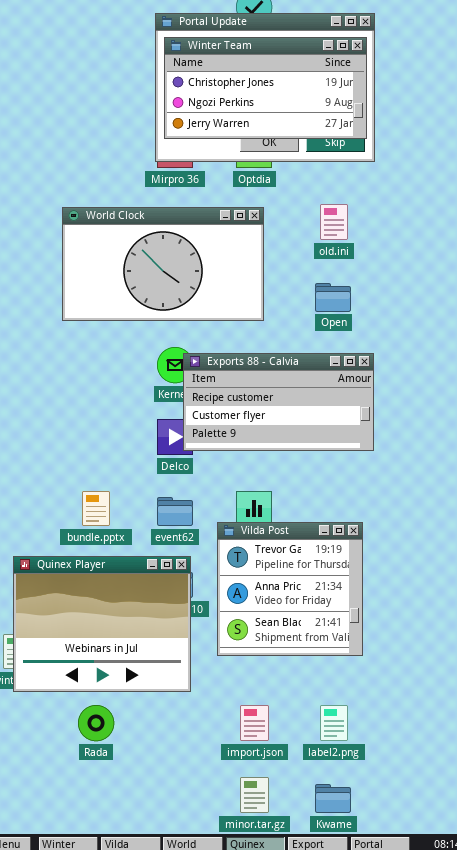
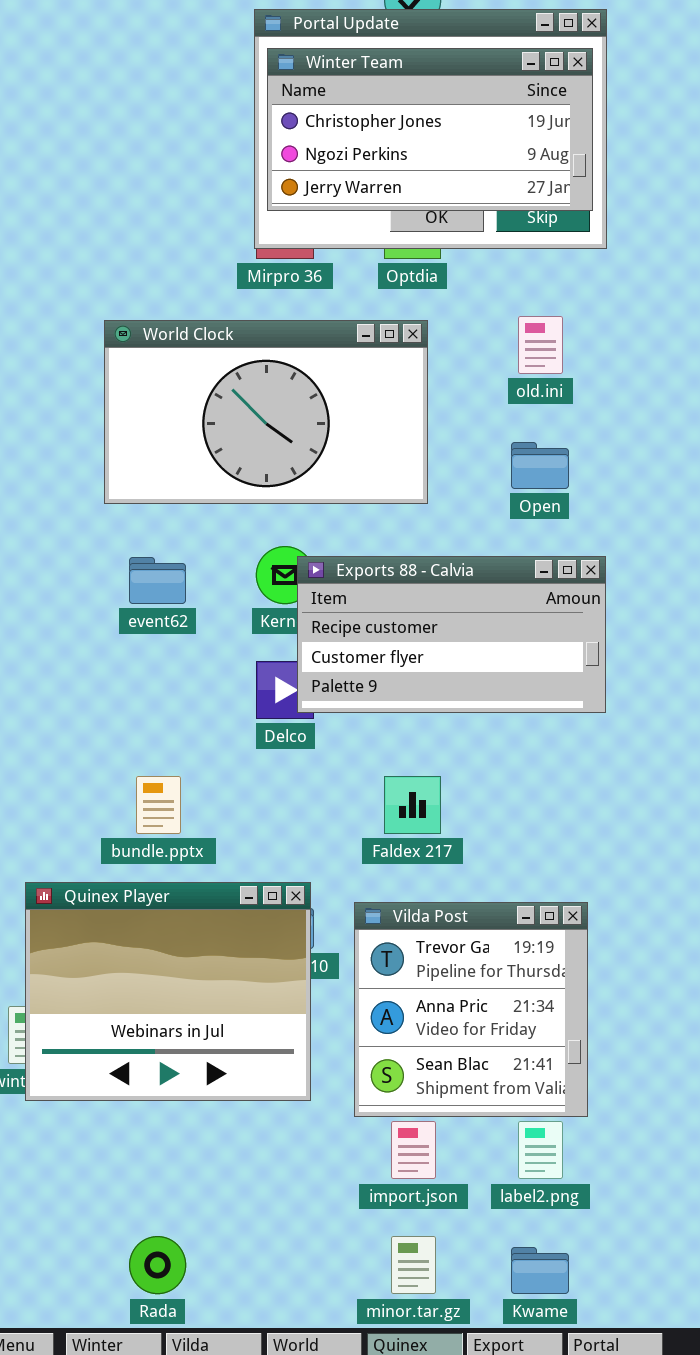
event62: [157,497,193,526] -> [129,557,186,604], moved
Vilda Post: [217,522,363,656] -> [354,902,588,1117], moved
Rada: [78,705,114,741] -> [129,1236,186,1294], moved

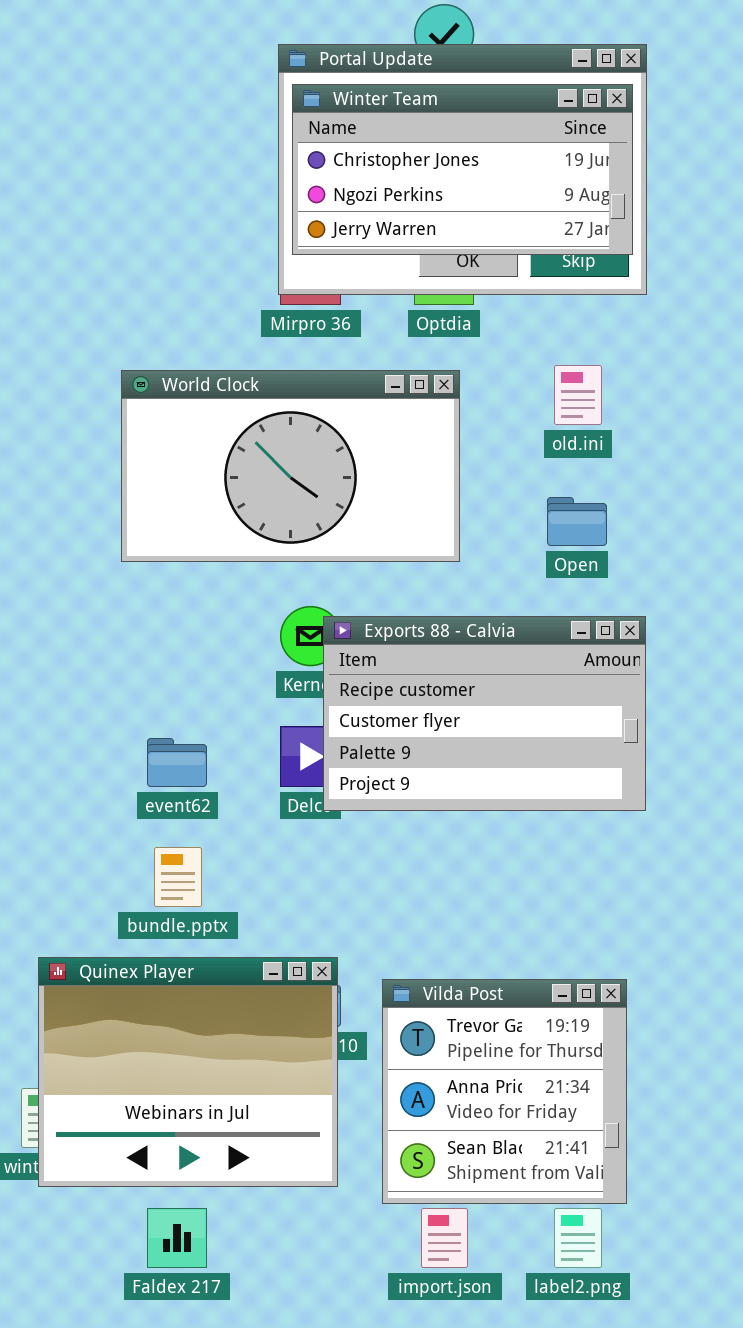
Exports 88 - Calvia: [297,556,606,713] -> [323,616,646,811], resized
event62: [129,557,186,604] -> [147,738,207,787], moved
Faldex 217: [384,776,441,834] -> [147,1208,207,1268], moved

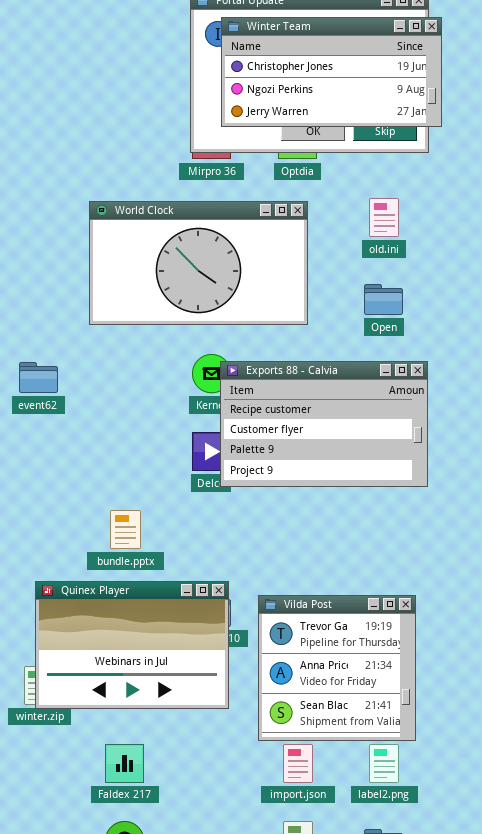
Winter Team: [292,84,633,255] -> [221,17,442,127], moved
event62: [147,738,207,787] -> [19,362,58,393], moved
Quinex Player: [38,957,338,1187] -> [35,581,229,709], resized

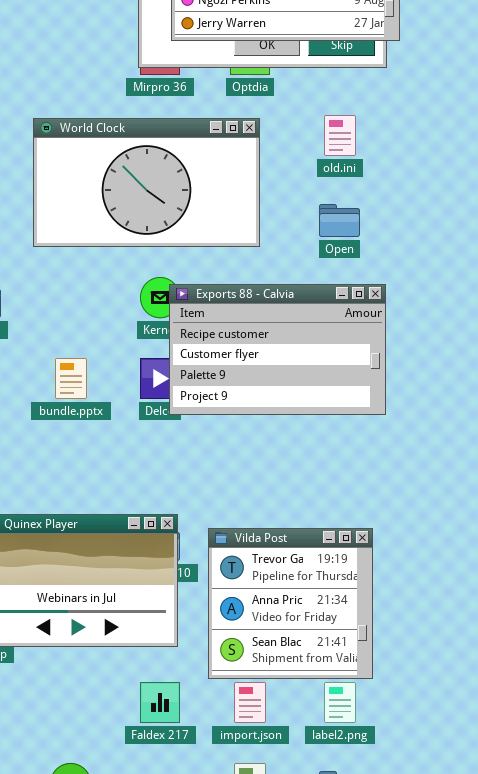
bundle.pptx: [110,510,141,549] -> [55,358,87,399], moved
Faldex 217: [105,744,144,783] -> [140,682,180,723], moved

